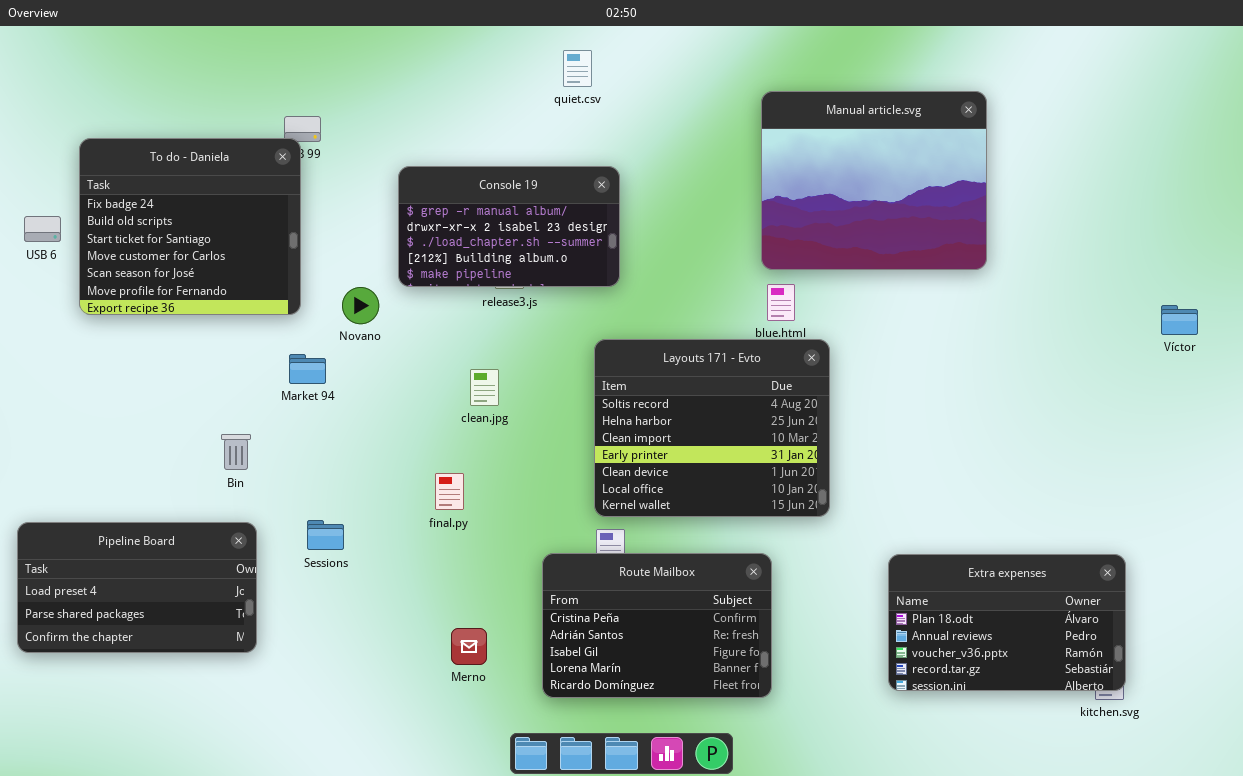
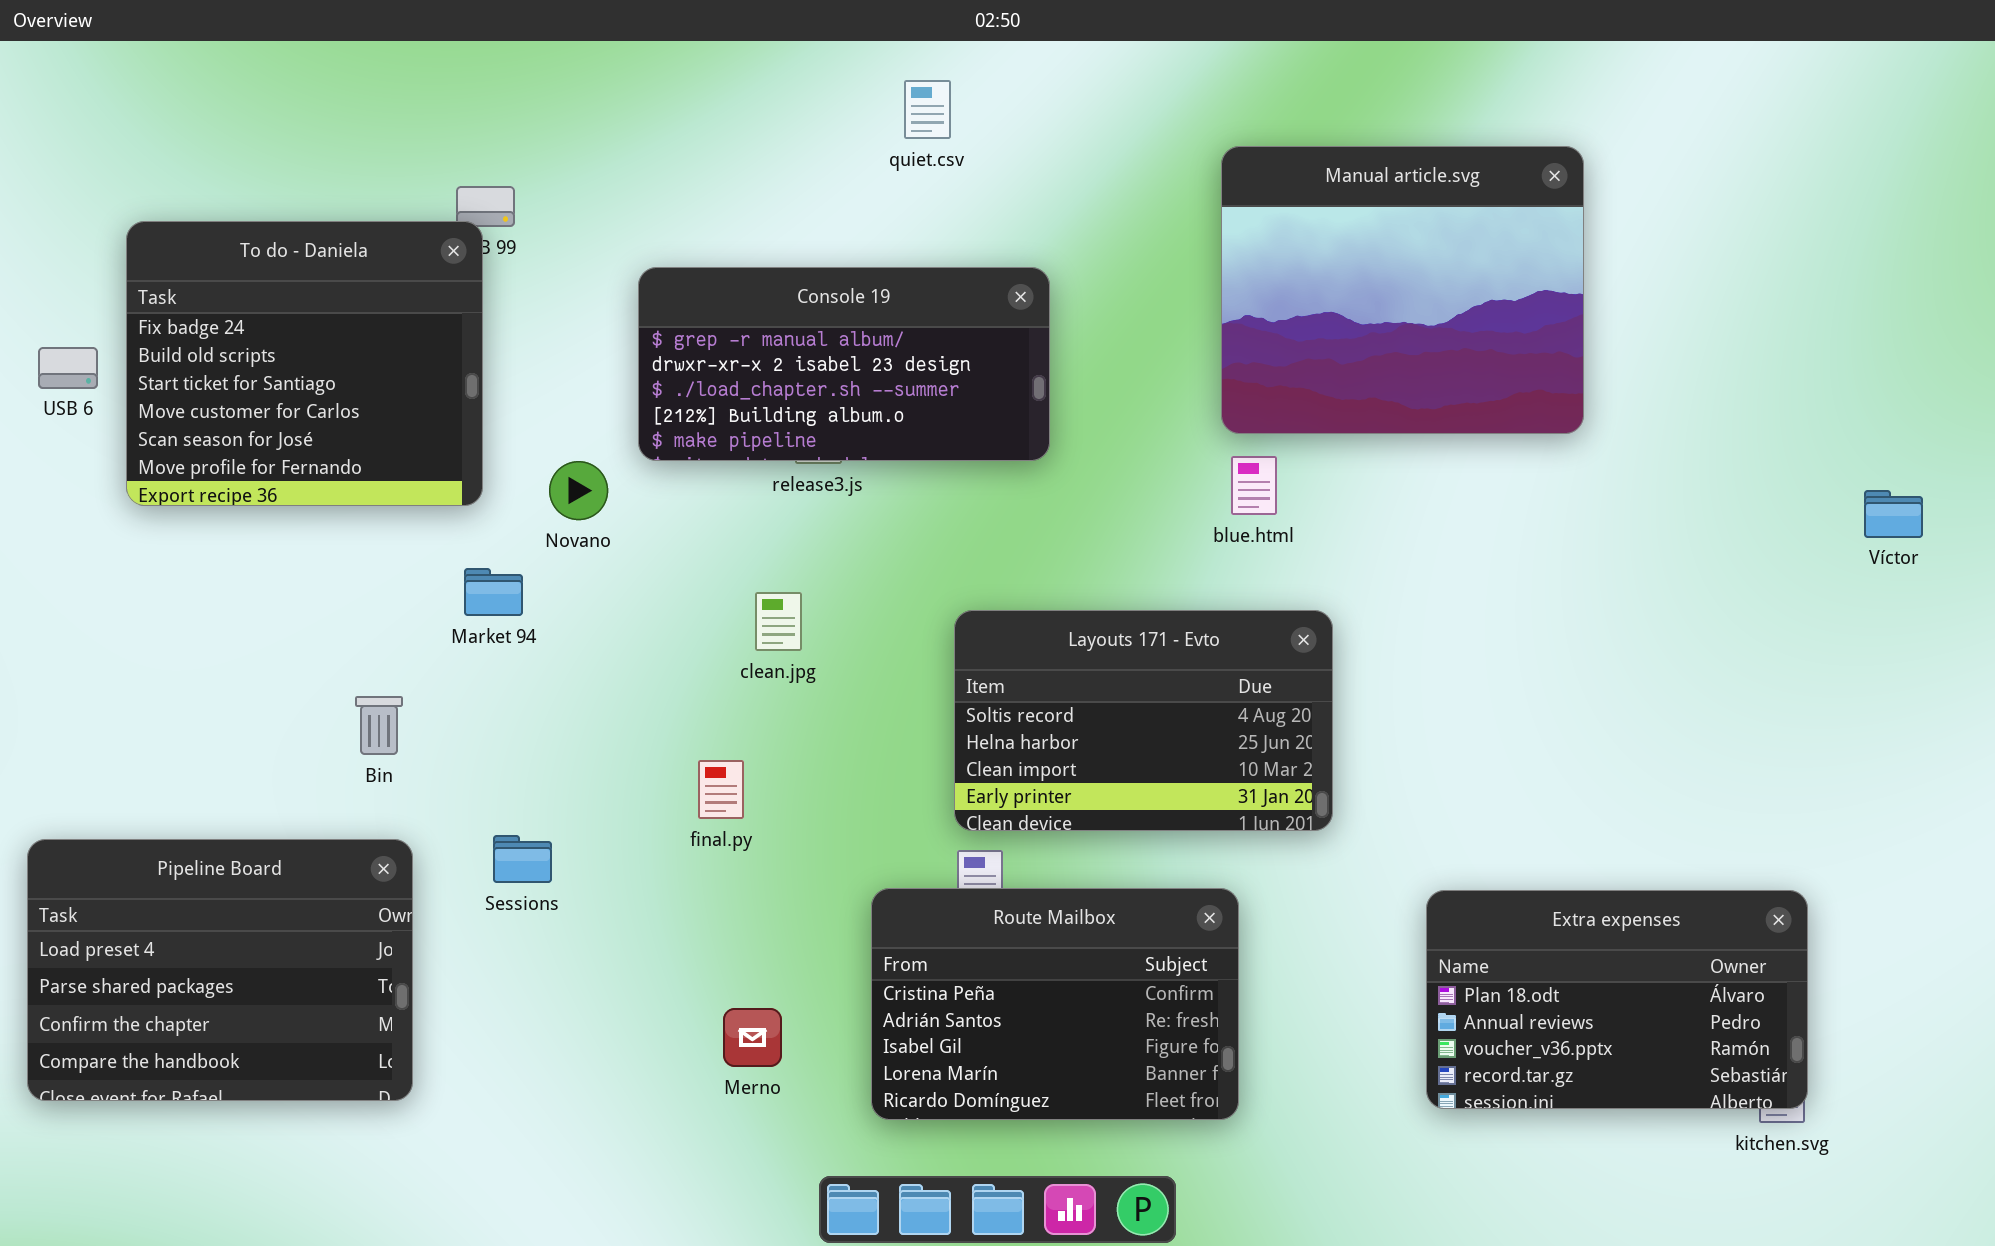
Console 19: [398,166,620,287] -> [638,267,1050,461], resized
Layouts 171 - Evto: [594,339,830,517] -> [954,610,1333,831], resized
Pipeline Board: [17,522,257,653] -> [27,839,413,1101], resized

